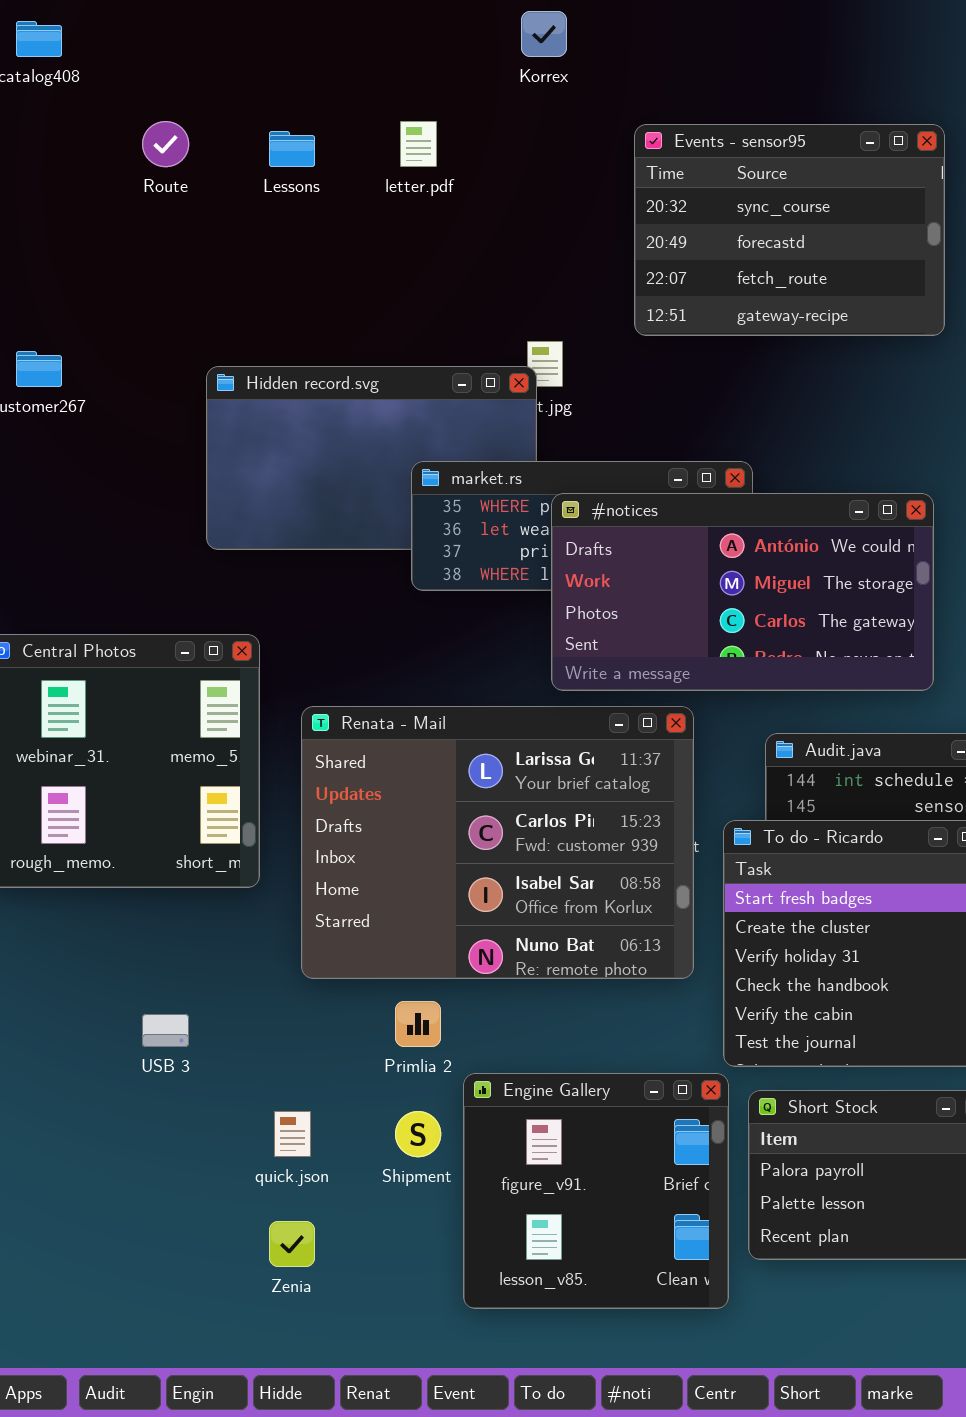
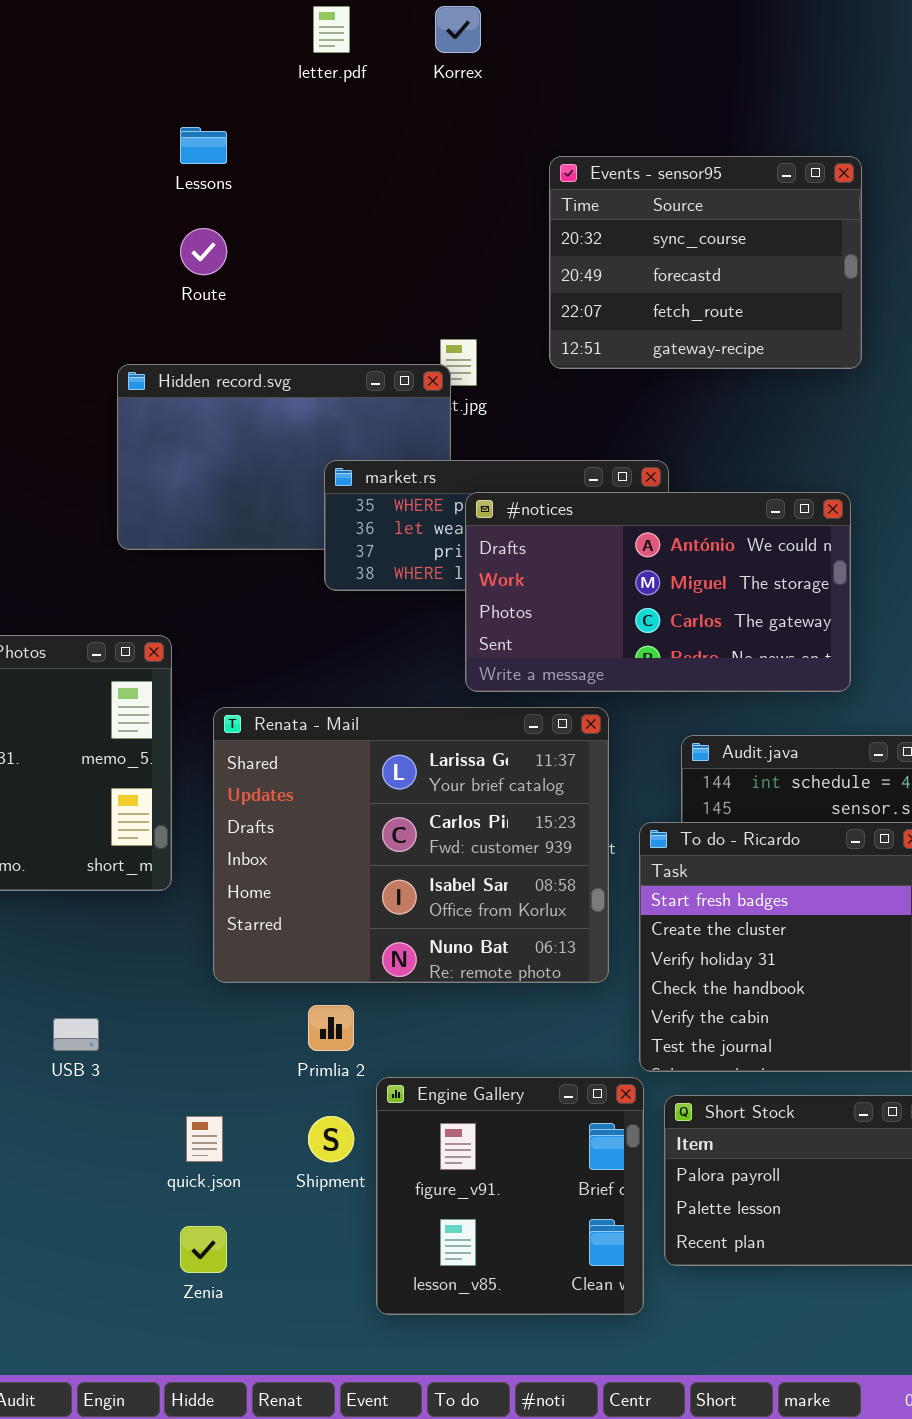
Route: [142,121,189,167] -> [180,228,227,275], moved
letter.pdf: [400,121,437,167] -> [313,6,350,53], moved
Events - sensor95: [634,124,945,336] -> [549,156,862,369], moved

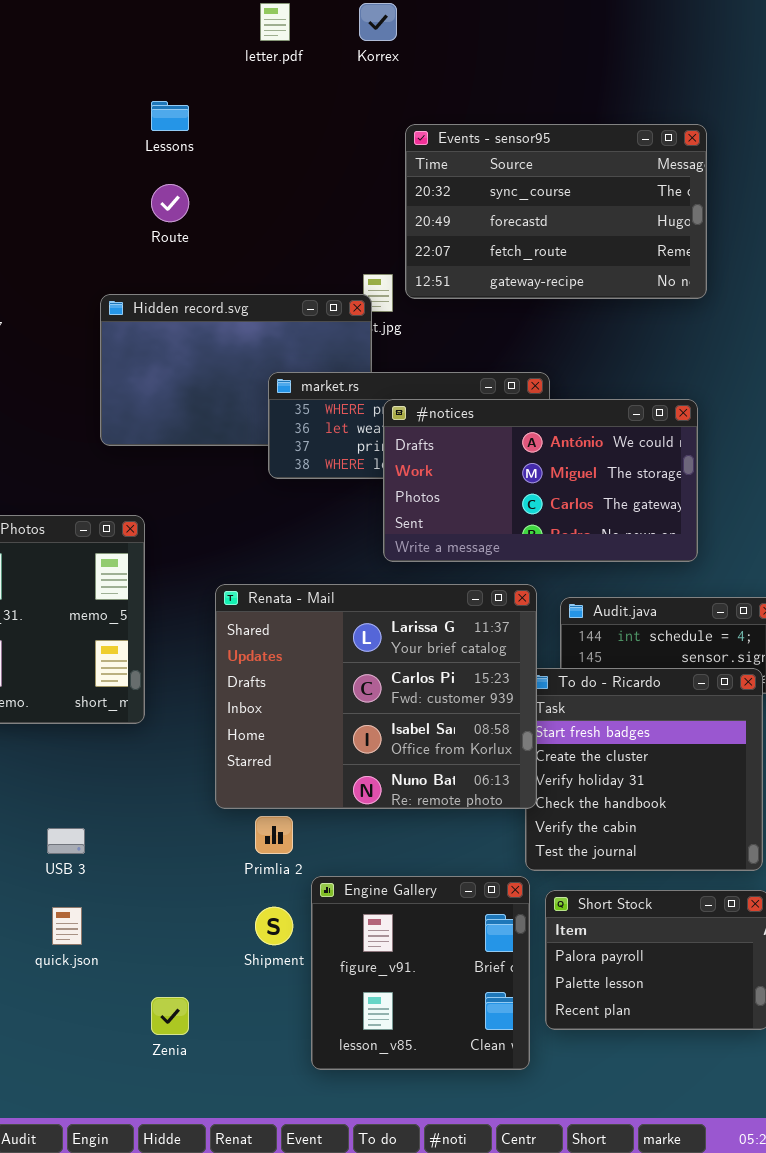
Events - sensor95: [549,156,862,369] -> [405,124,707,299], resized
Renata - Mail: [213,707,609,983] -> [215,584,537,809], moved
quick.json: [186,1116,223,1162] -> [52,907,82,945], moved

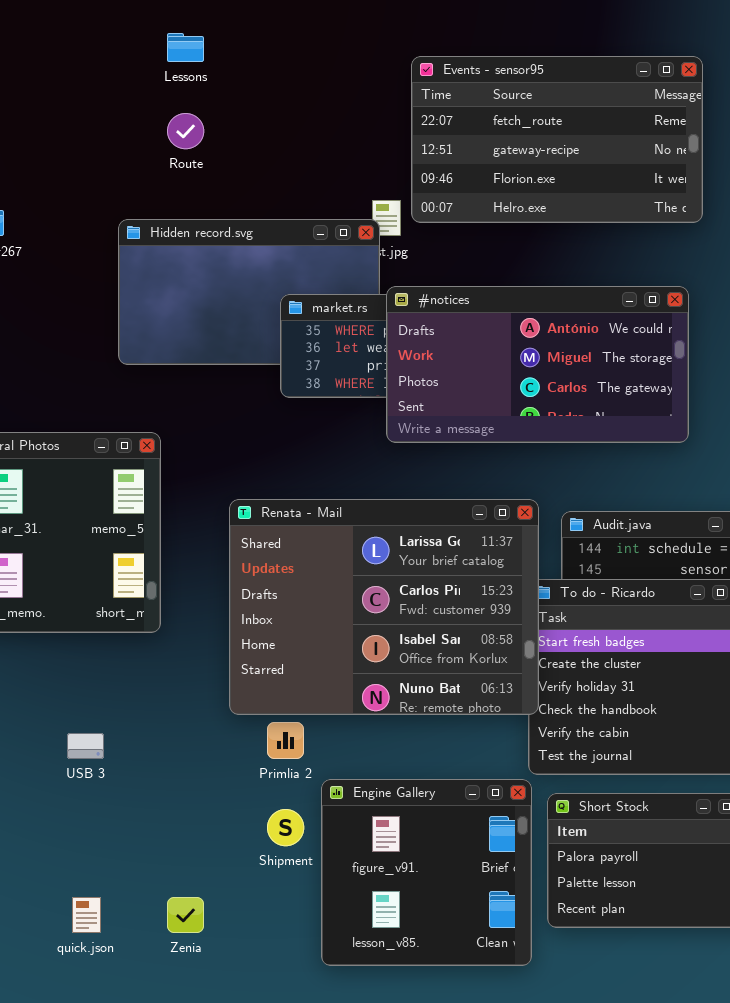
Events - sensor95: [405,124,707,299] -> [411,56,703,223], scrolled down 2 rows
#notices: [383,399,698,562] -> [386,286,689,443], moved
quick.json: [52,907,82,945] -> [72,897,101,933], moved

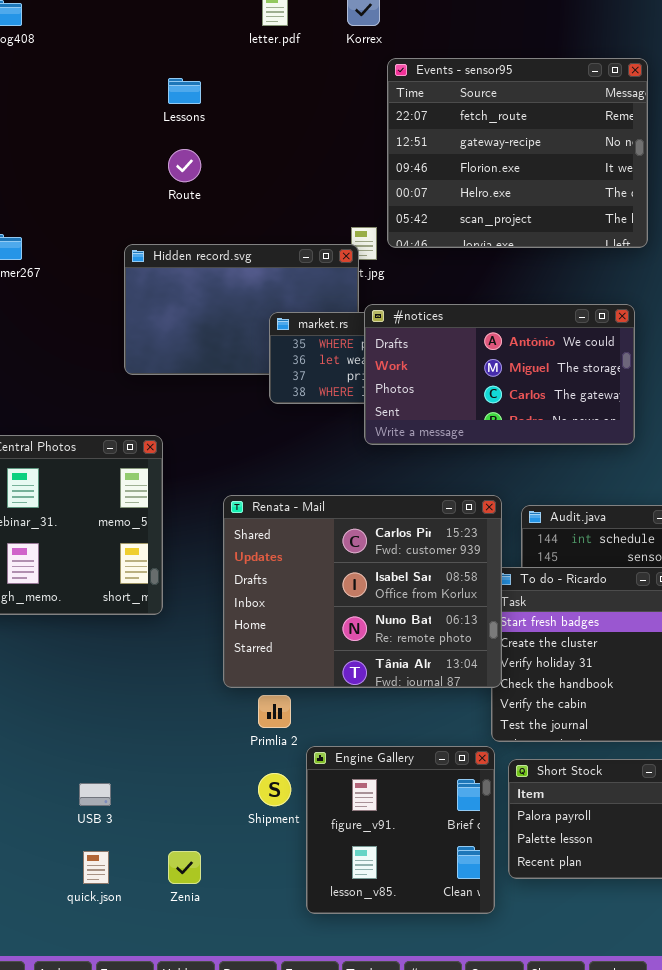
Events - sensor95: [411,56,703,223] -> [387,58,648,248], resized
Renata - Mail: [229,499,539,715] -> [223,495,502,688], scrolled down 1 row
USB 3: [67,733,104,759] -> [79,783,111,806], moved

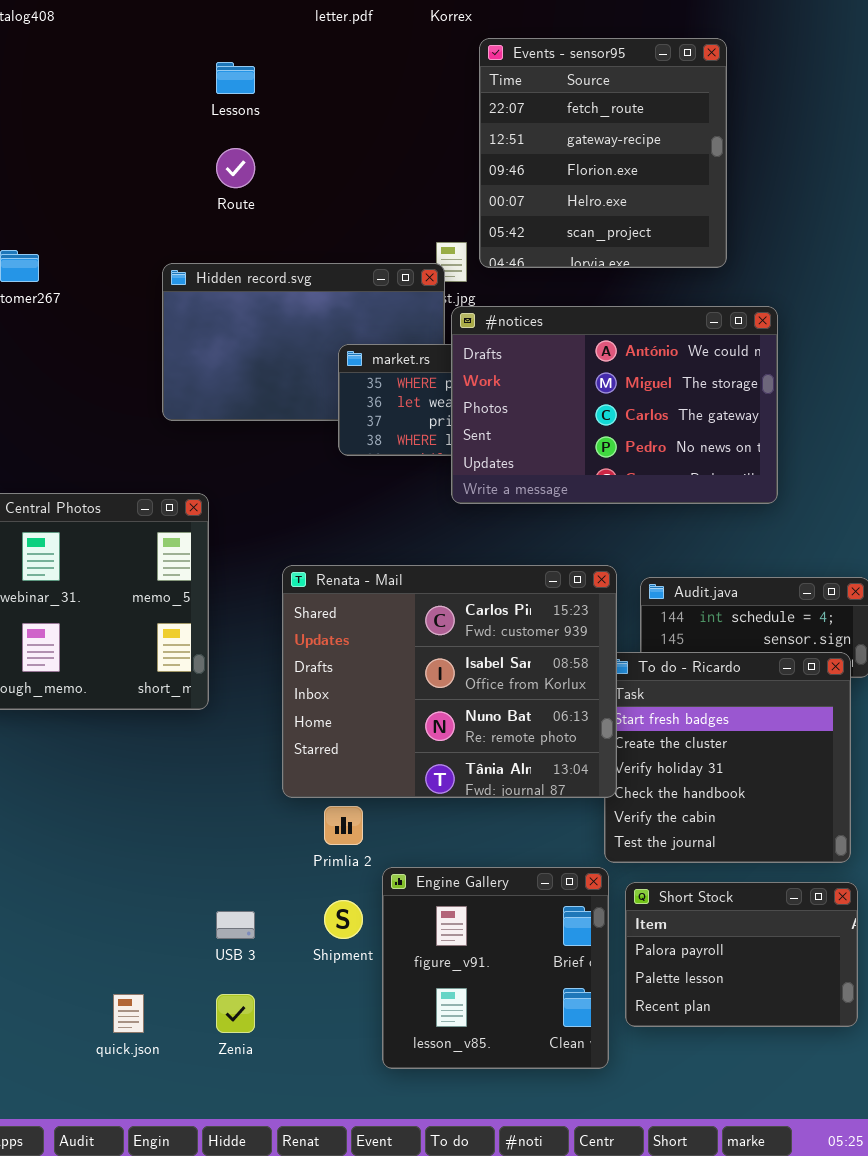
Events - sensor95: [387,58,648,248] -> [479,38,727,268], resized
#notices: [364,304,635,445] -> [451,306,778,504], resized
USB 3: [79,783,111,806] -> [216,911,255,939], moved

